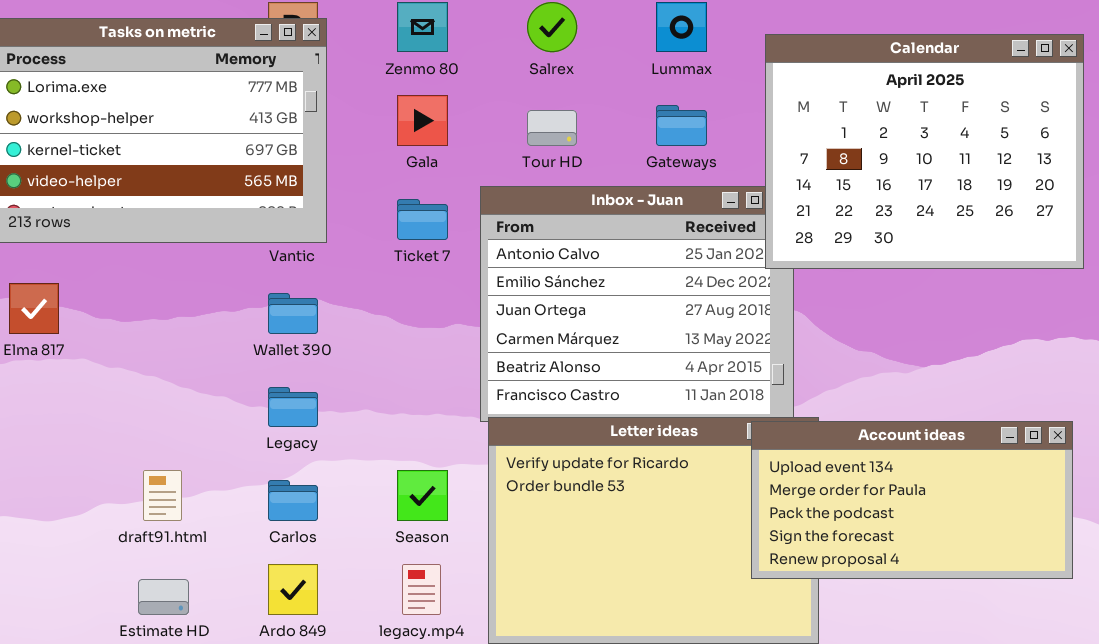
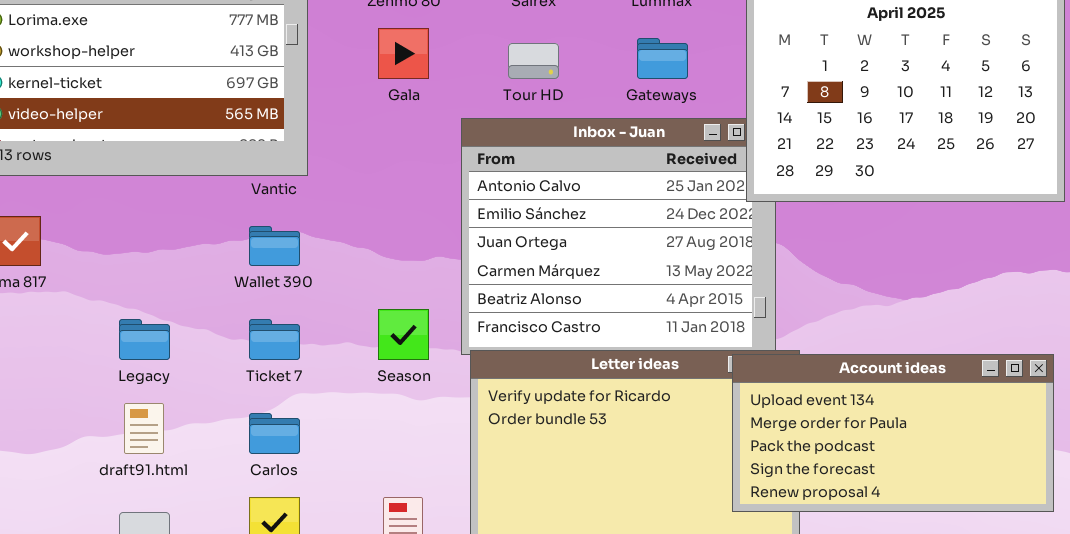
Ticket 7: [397,199,448,240] -> [249,319,300,360], moved
Legacy: [268,387,318,427] -> [119,319,170,360], moved
Season: [397,470,448,521] -> [378,309,429,360], moved

